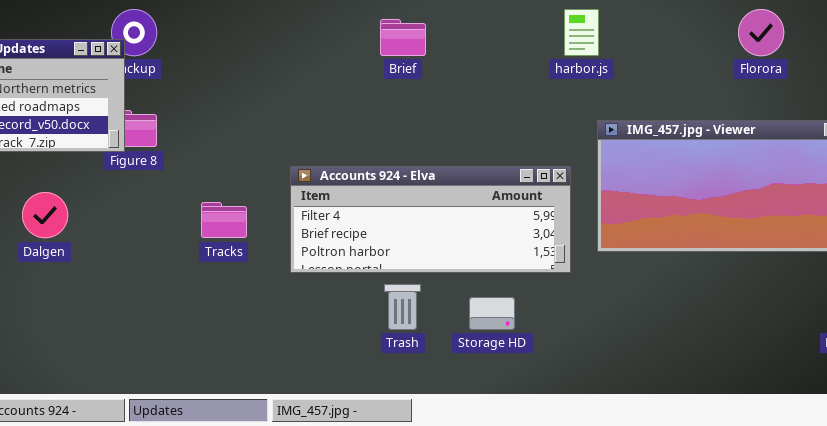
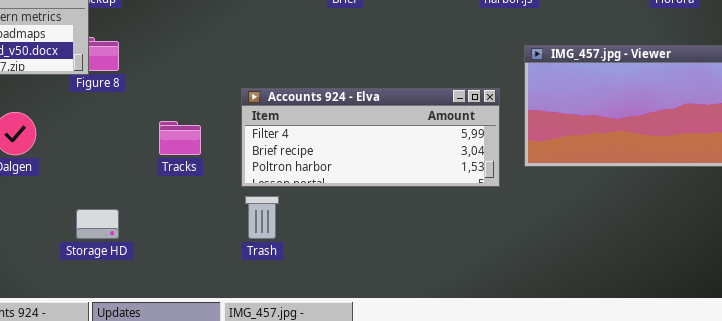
Trash: [384,284,421,330] -> [245,196,279,239], moved
Storage HD: [469,297,515,330] -> [76,209,119,239], moved

